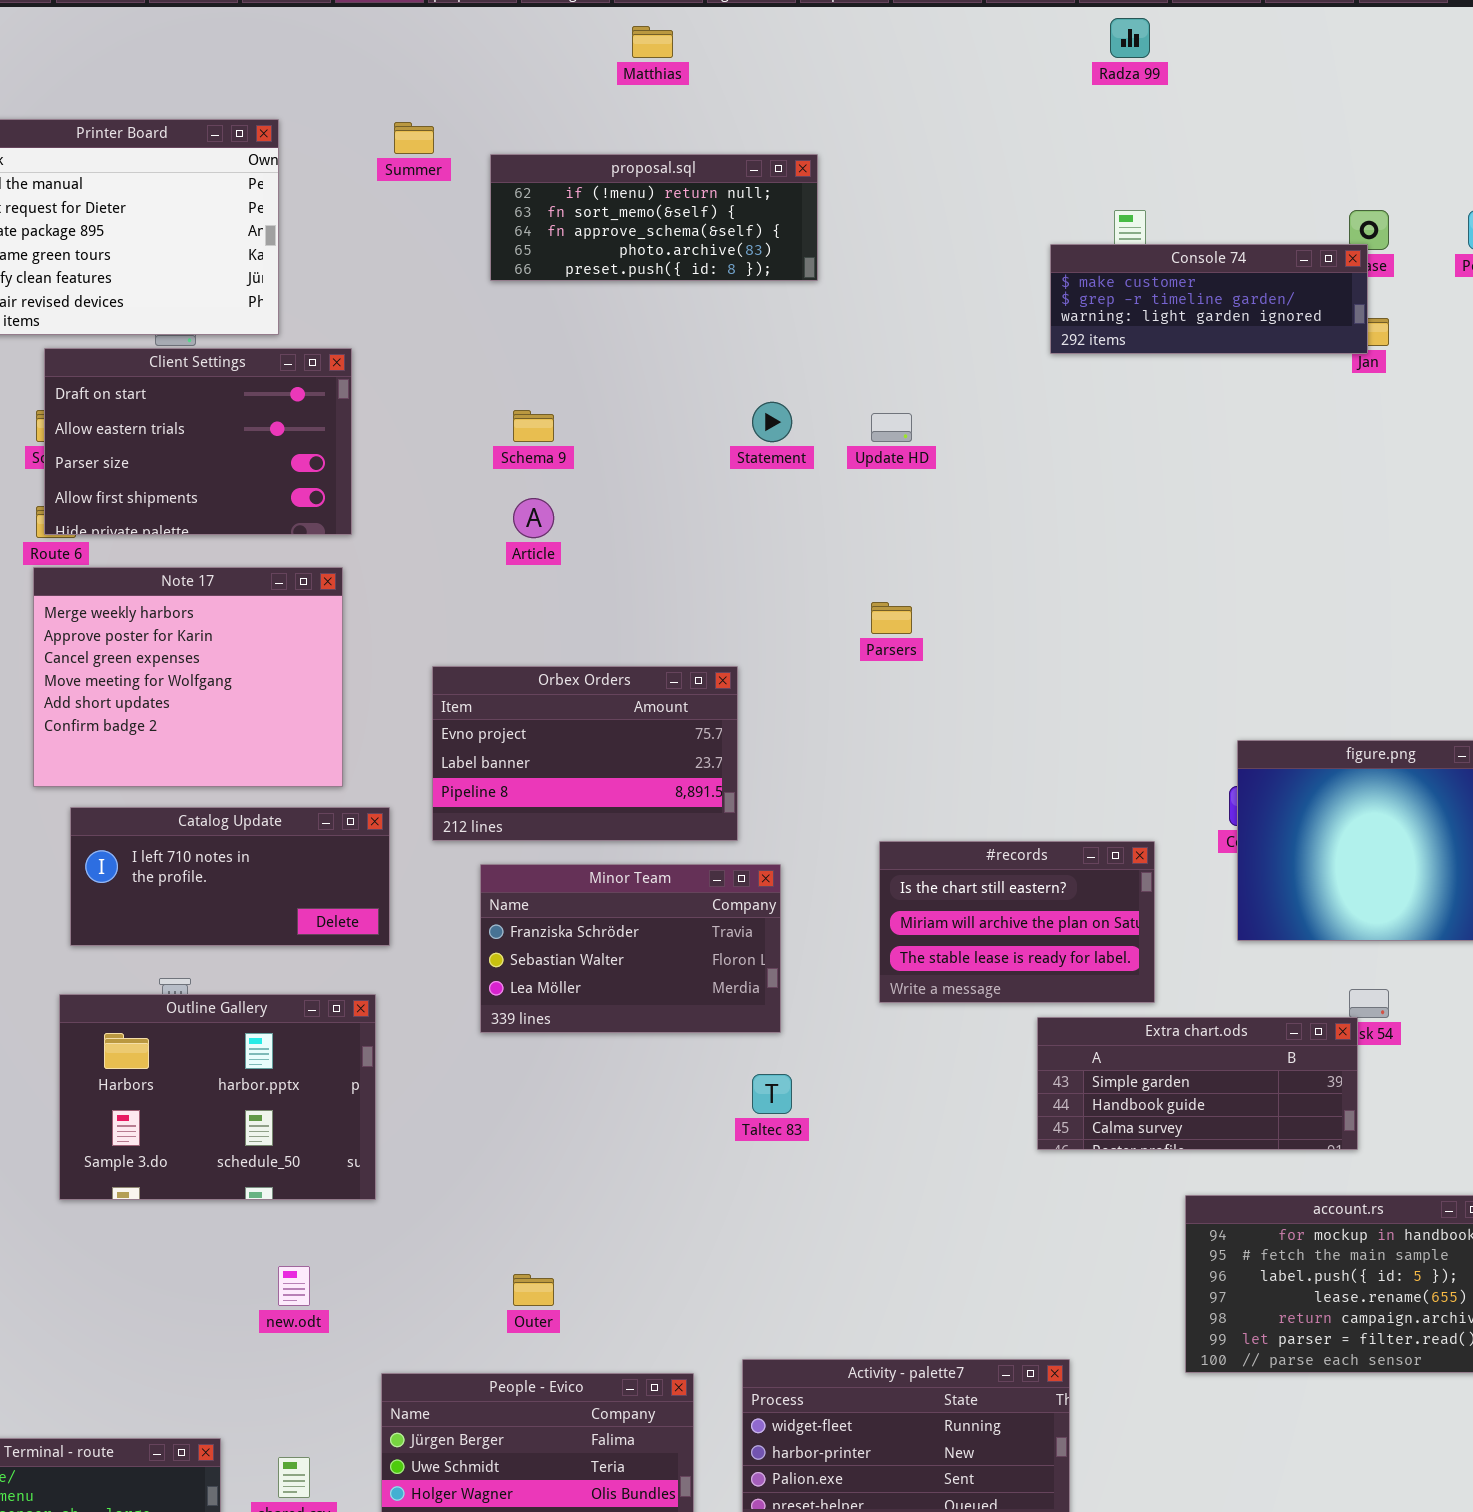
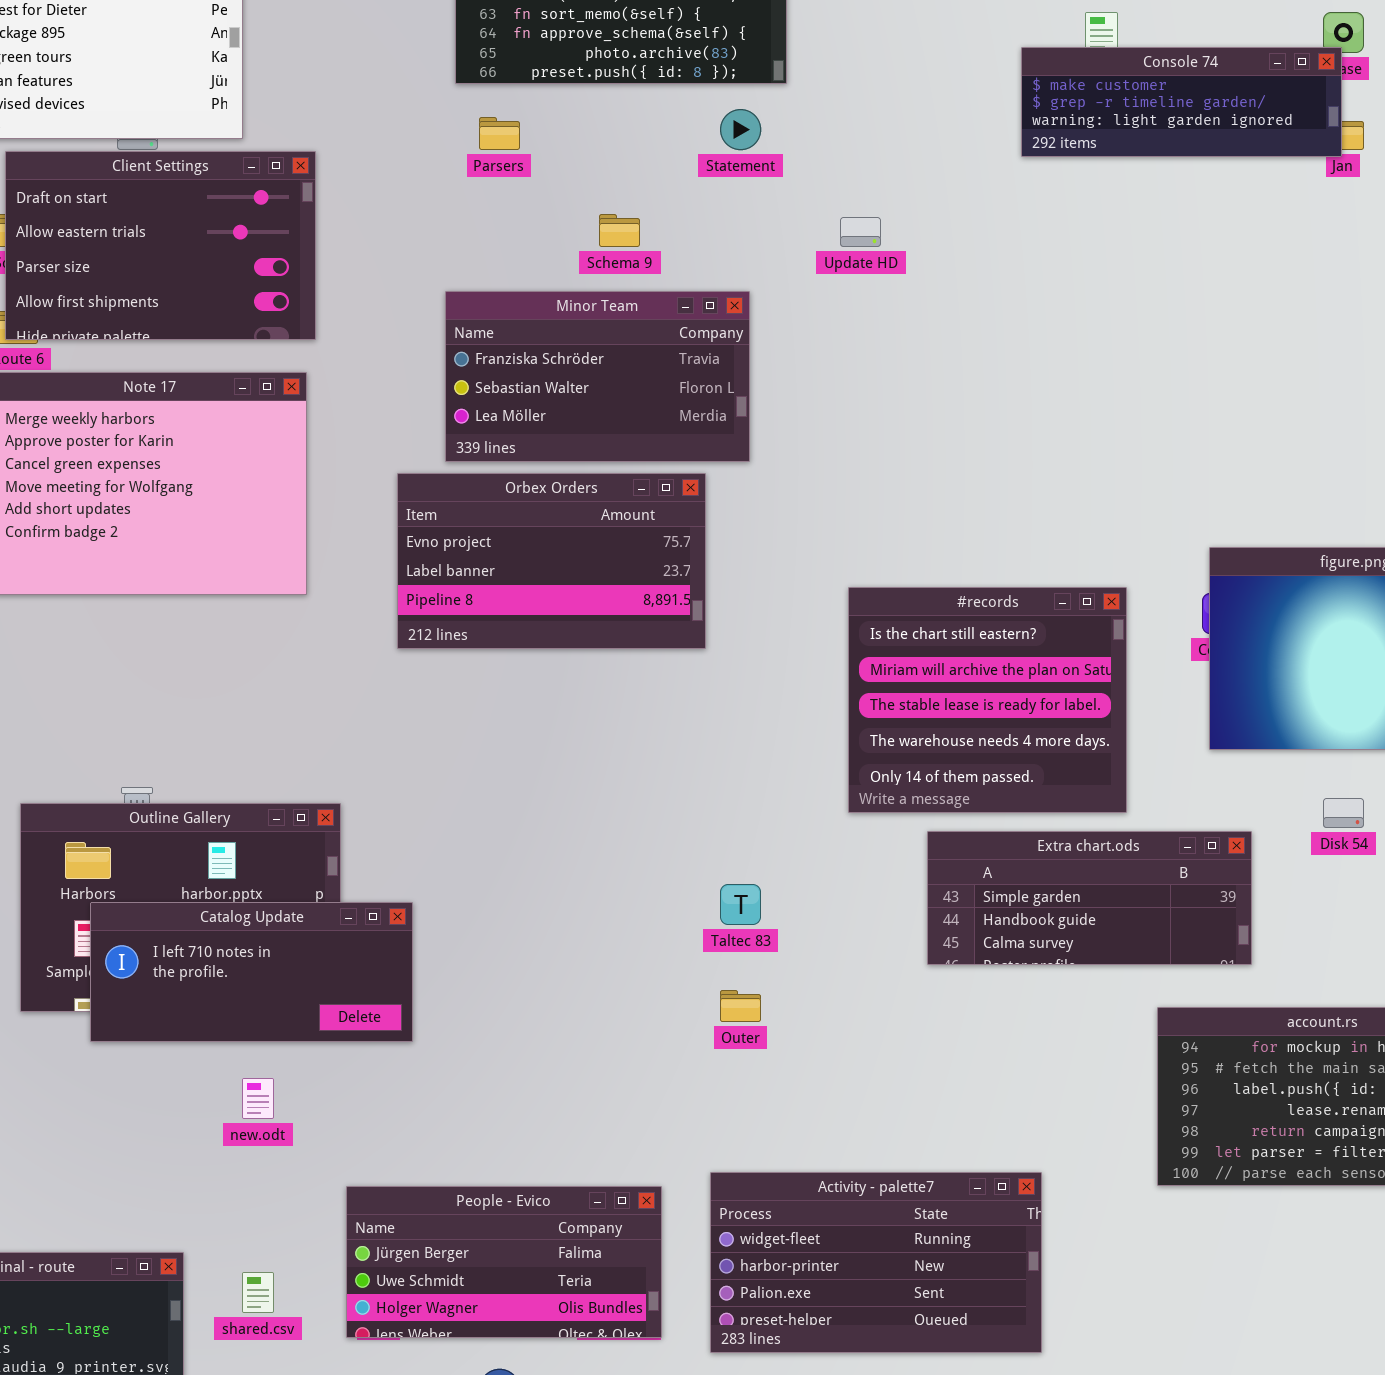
Statement: [752,402,792,442] -> [720,109,761,150], moved
Schema 9: [513,410,554,442] -> [599,214,640,247], moved
Parsers: [871,602,912,634] -> [479,117,520,150], moved
Catalog Update: [70,807,390,946] -> [90,902,413,1042], moved
#records: [879,841,1155,1003] -> [848,587,1127,813], resized
Minor Team: [480,864,781,1033] -> [445,291,750,462], moved
Extra chart.ods: [1037,1017,1358,1150] -> [927,831,1252,965], moved
Outer: [513,1274,554,1306] -> [720,990,761,1022], moved

